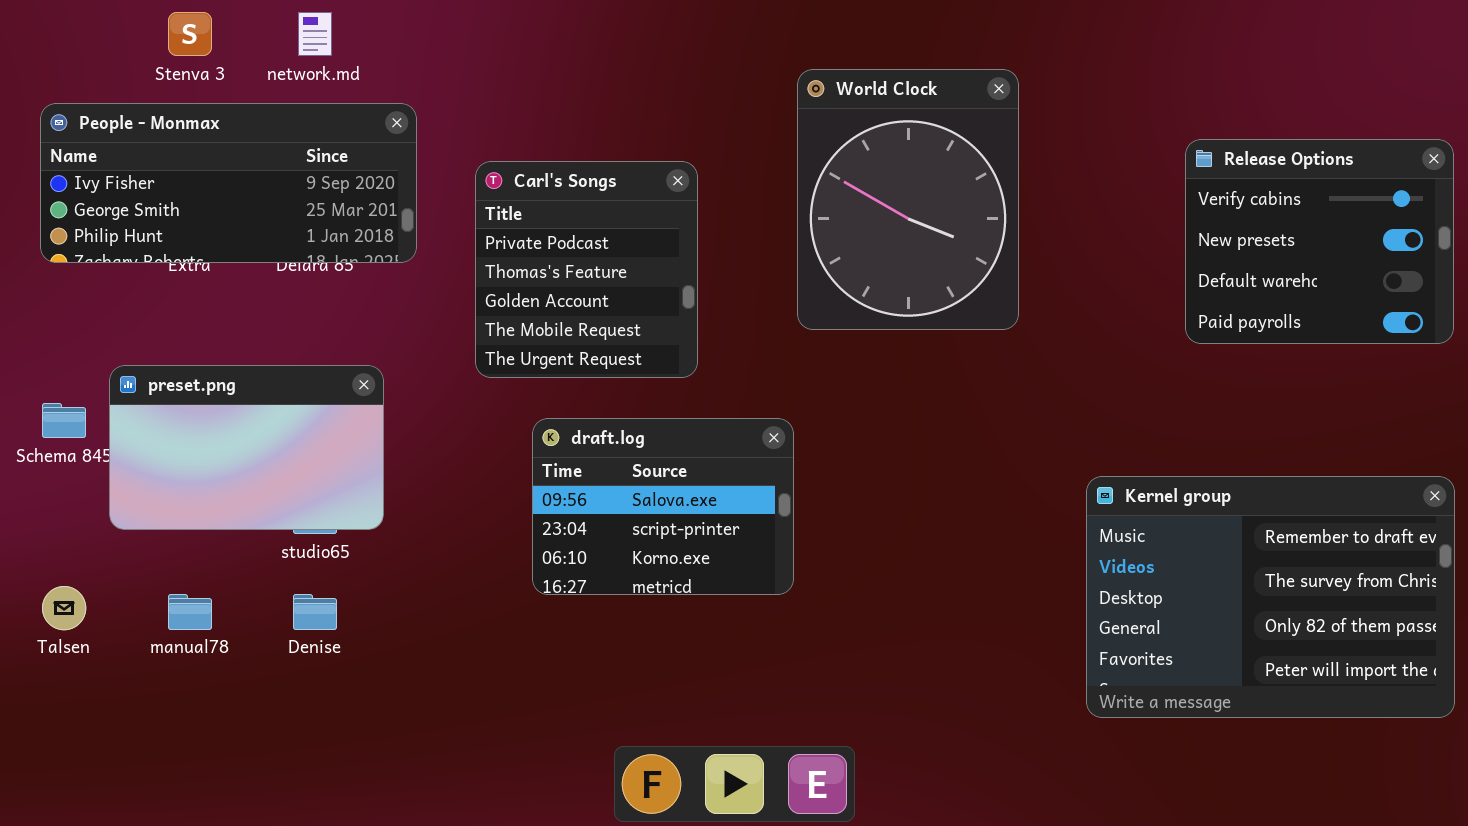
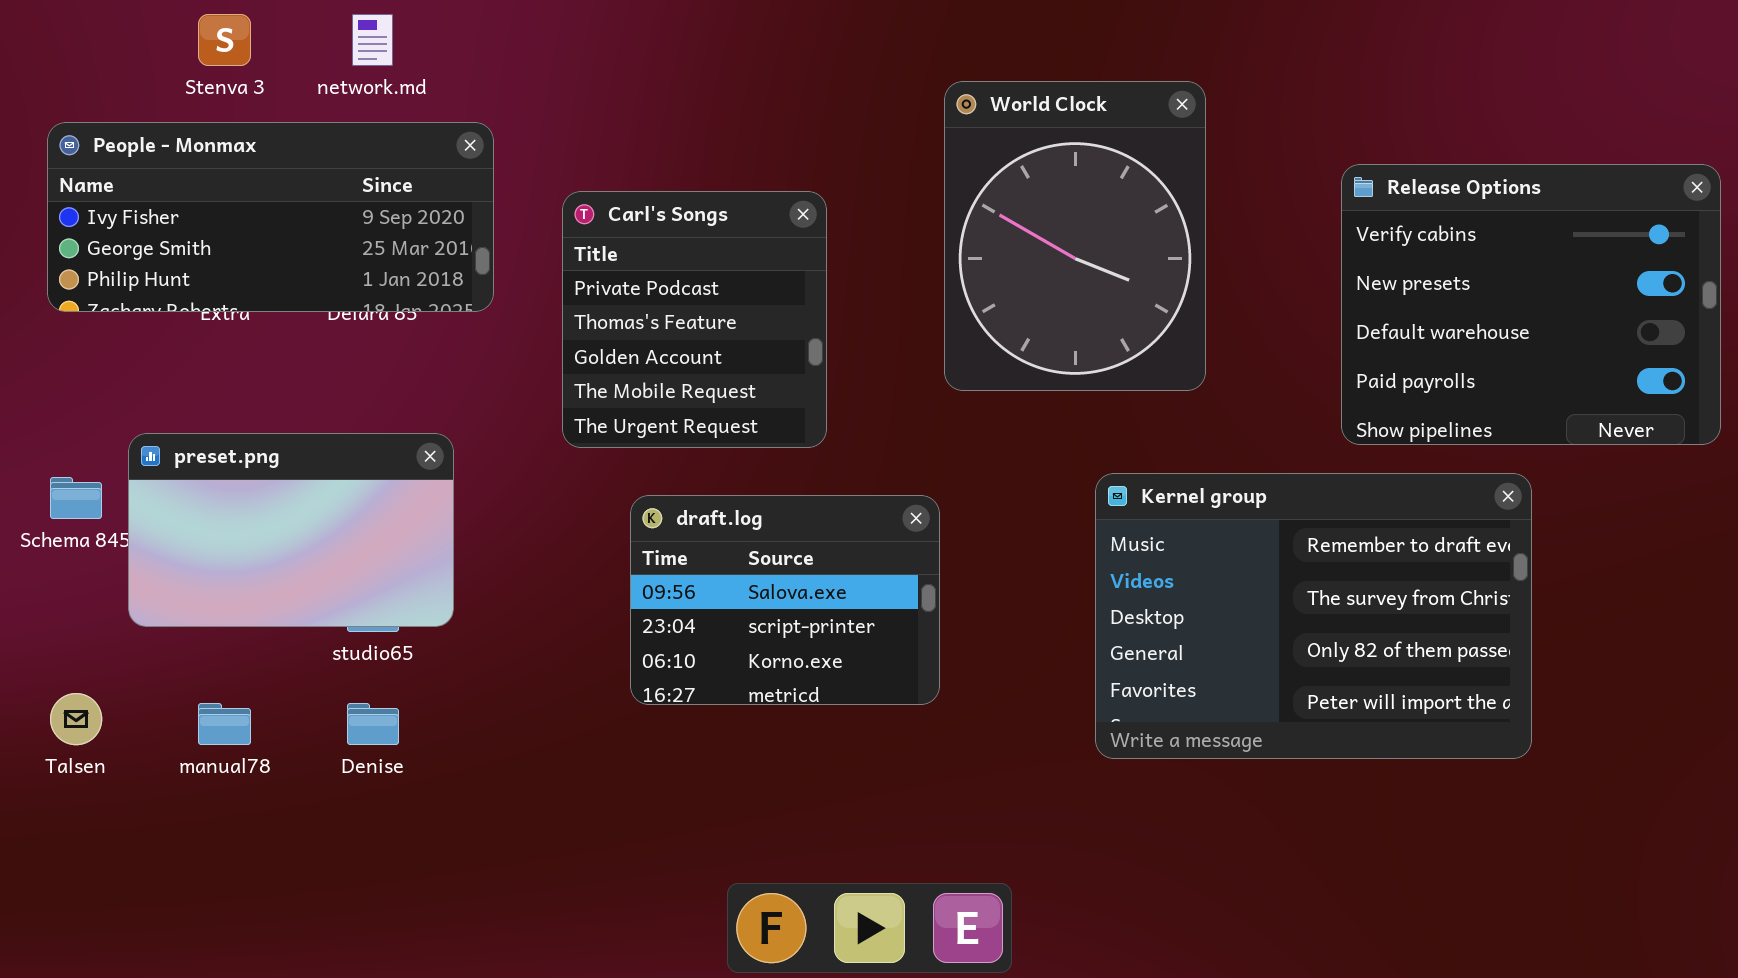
Release Options: [1185,139,1454,344] -> [1341,164,1721,445], resized
Kernel group: [1086,476,1455,718] -> [1095,473,1532,759], moved

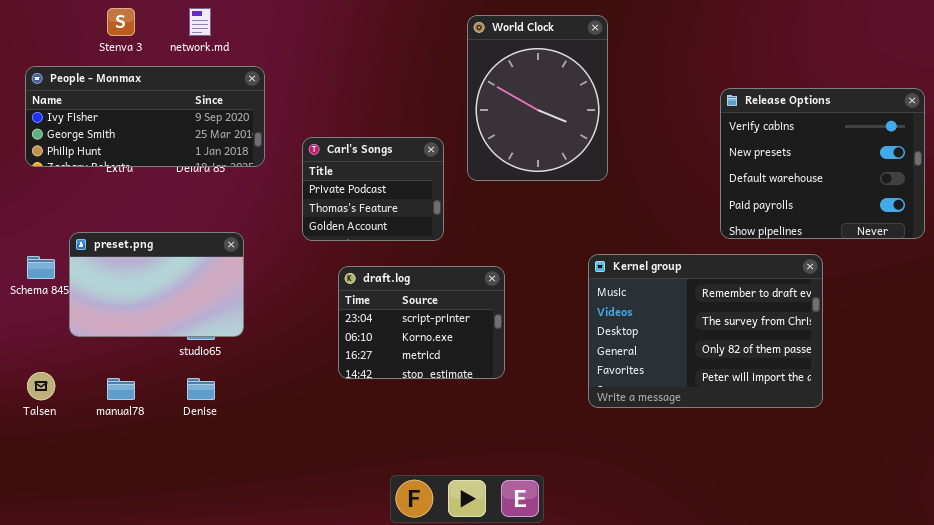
World Clock: [944,81,1206,391] -> [467,15,608,181], moved
Carl's Songs: [562,191,827,448] -> [302,137,444,241], resized
draft.log: [630,495,940,705] -> [338,266,505,379], scrolled down 1 row

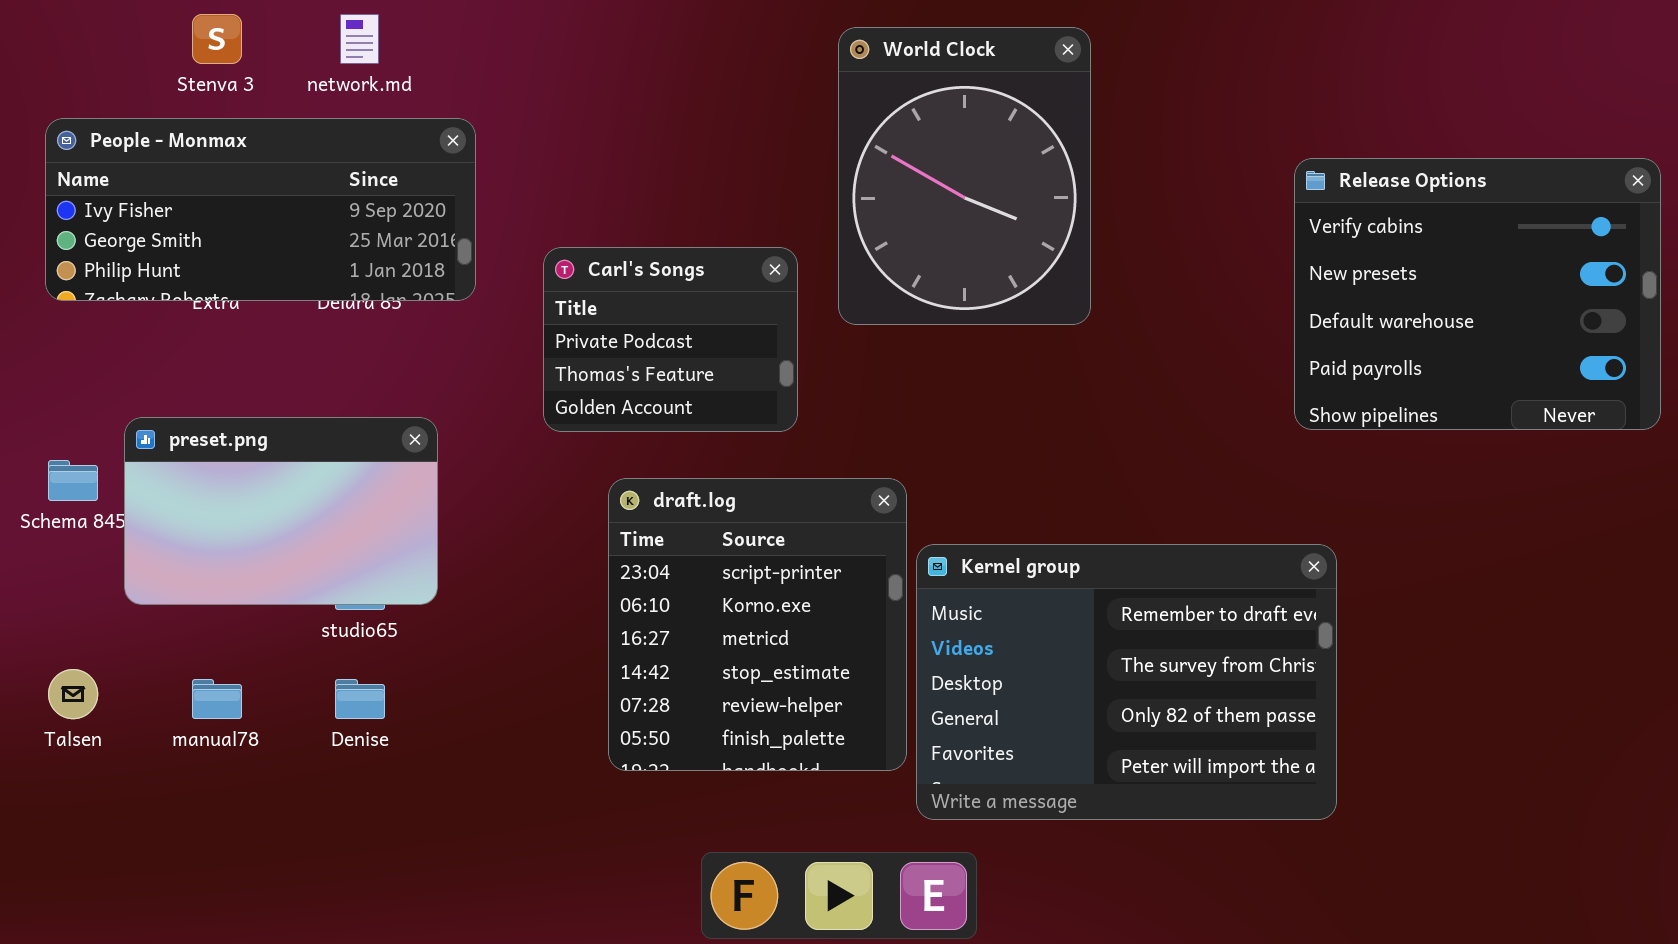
Kernel group: [588,254,823,408] -> [916,544,1337,820], moved
draft.log: [338,266,505,379] -> [608,478,907,771], resized

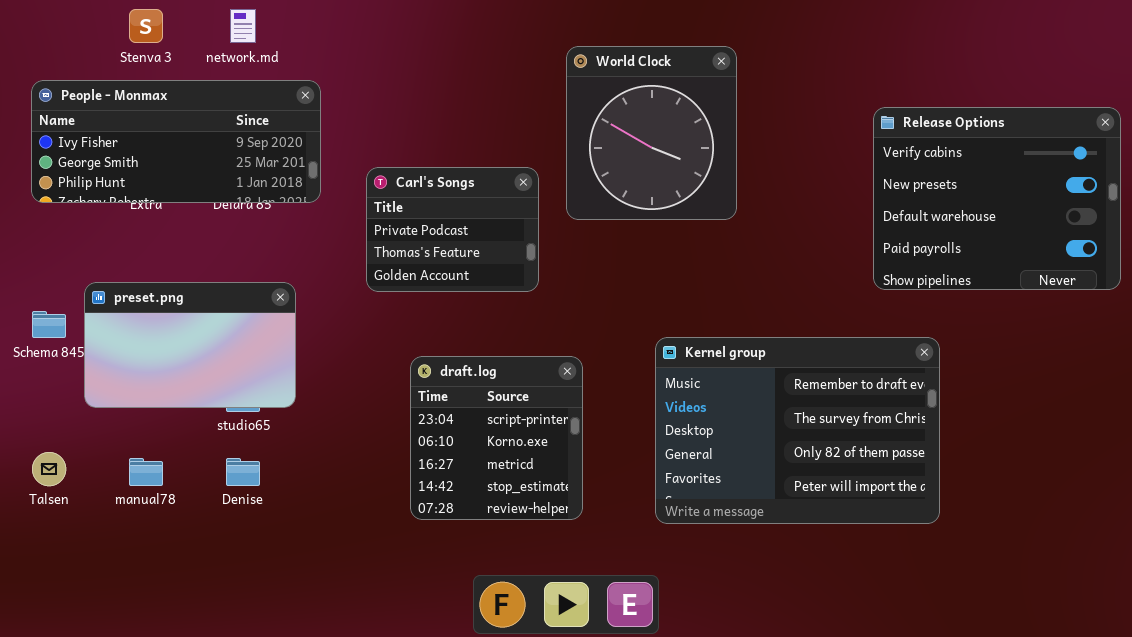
World Clock: [838,27,1091,325] -> [566,46,737,220], resized
draft.log: [608,478,907,771] -> [410,356,583,520], resized
Kernel group: [916,544,1337,820] -> [655,337,940,524], moved

